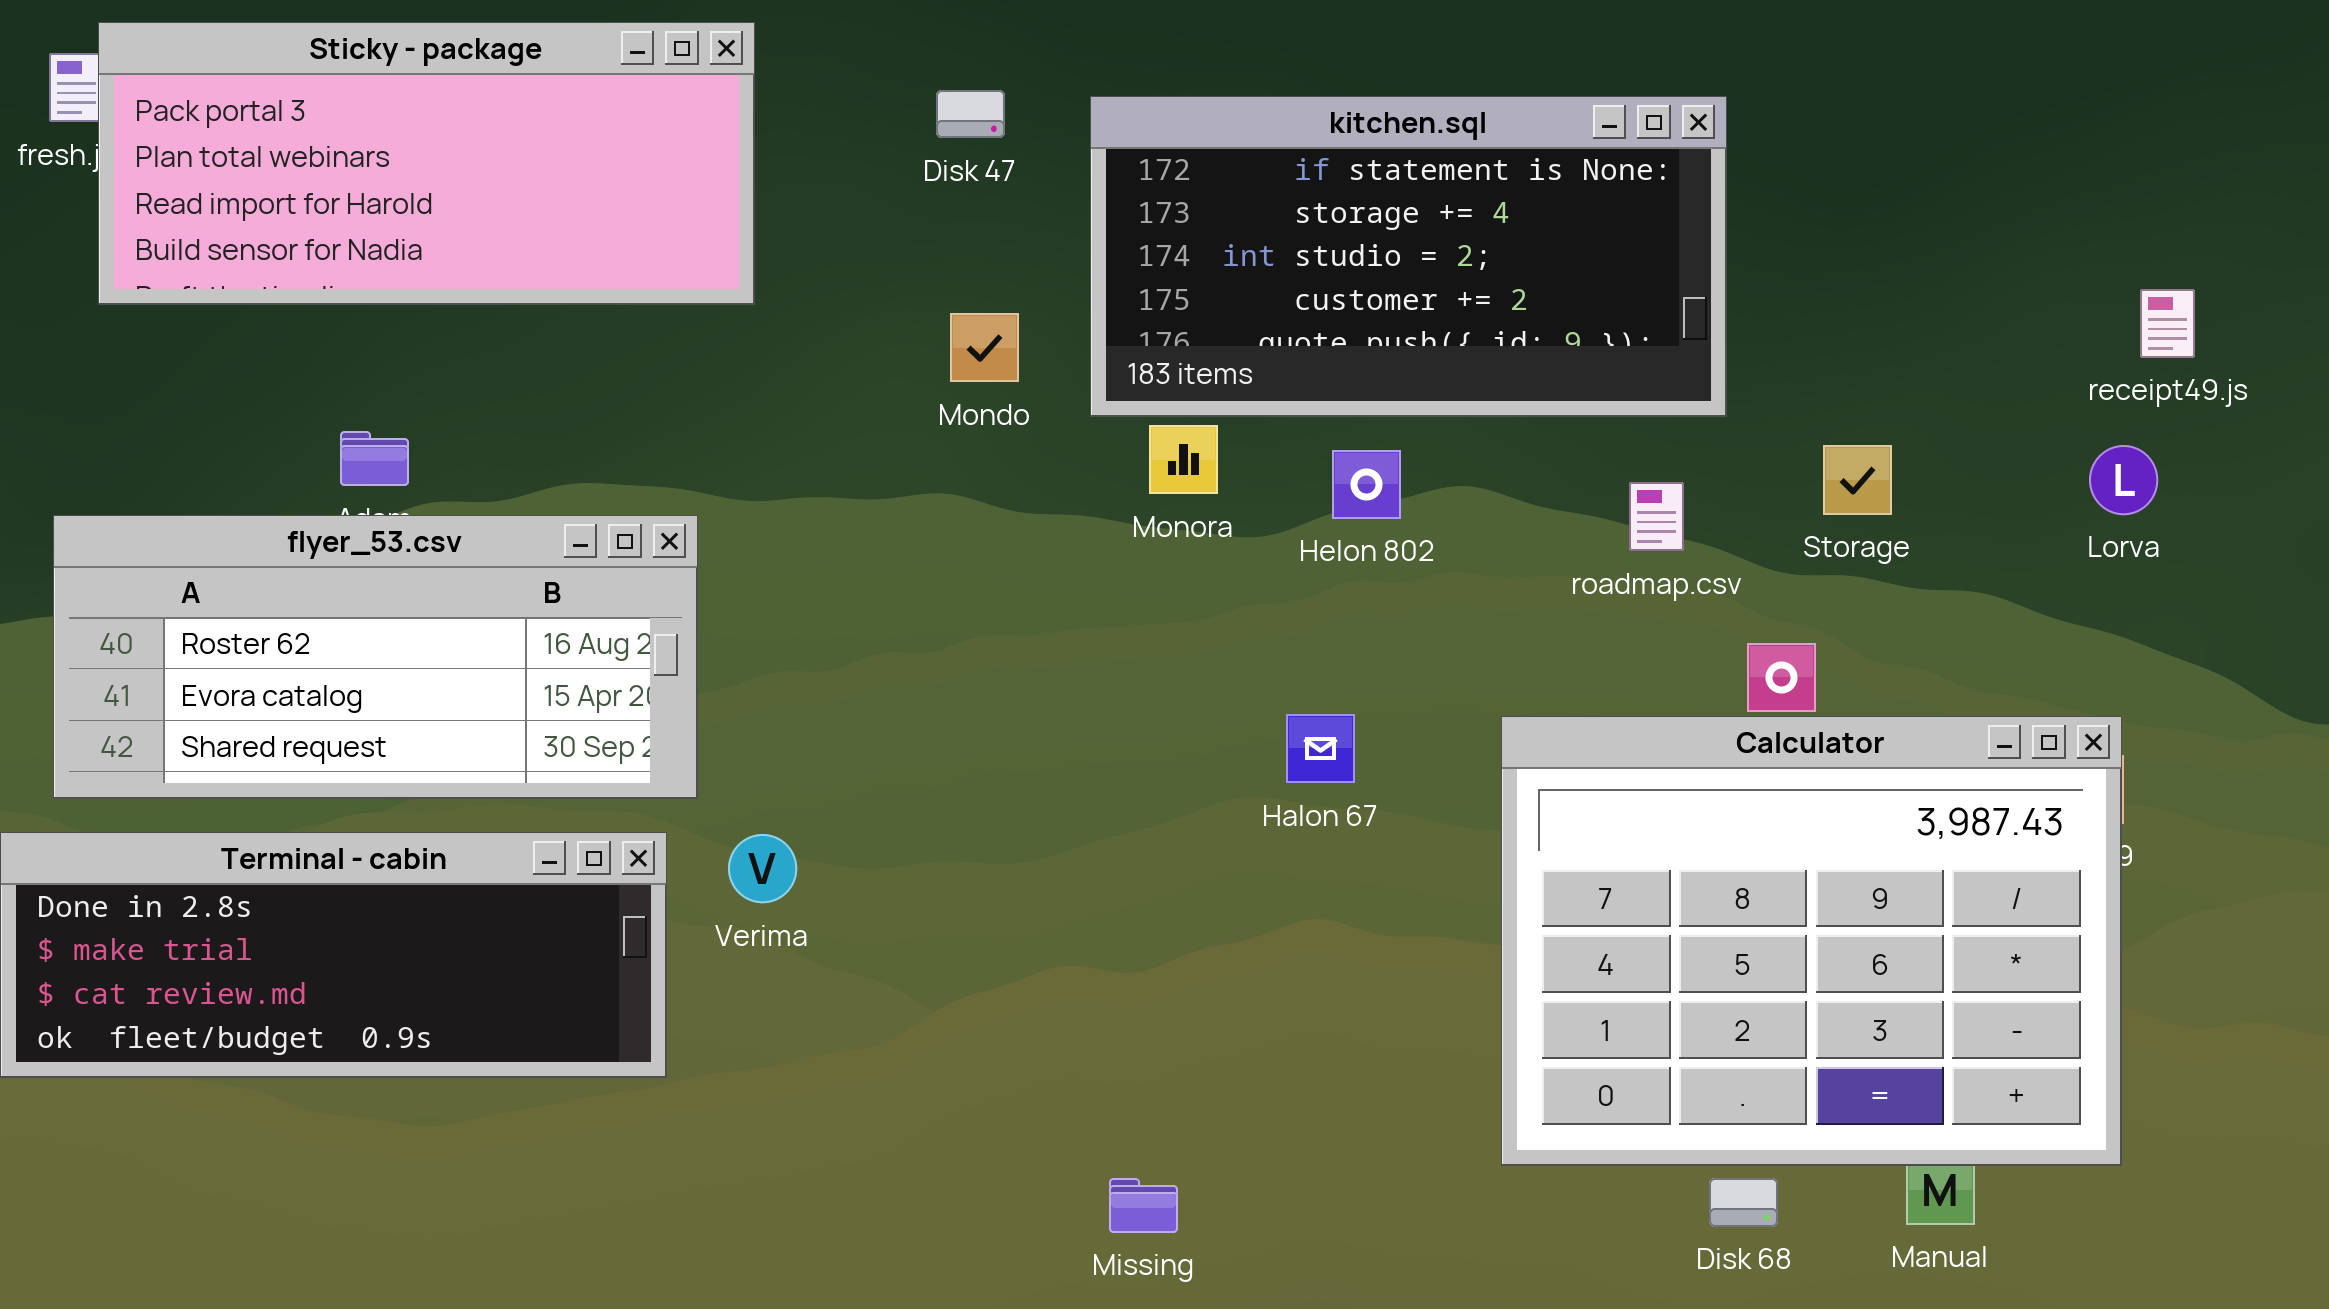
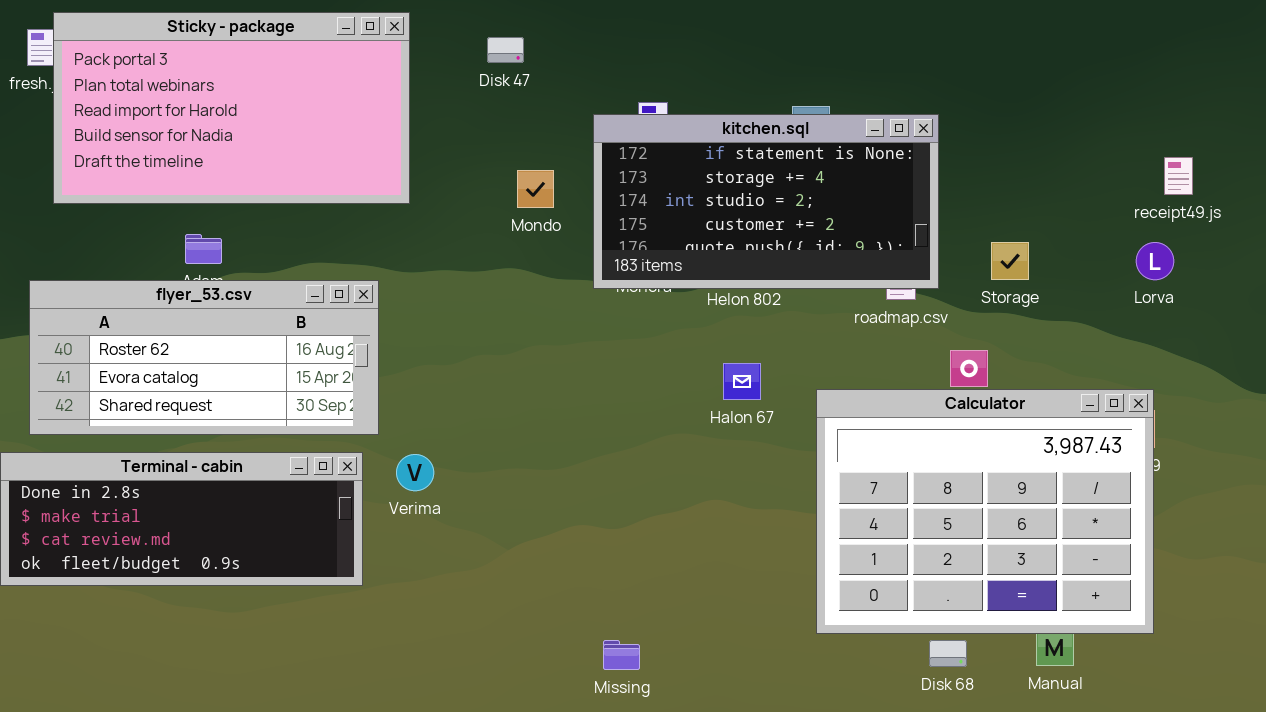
Sticky - package: [98,22,755,305] -> [53,12,410,204], resized
Disk 47: [936,90,1005,138] -> [487,37,524,63], moved
kitchen.sql: [1090,96,1727,417] -> [593,114,939,289], moved
Halon 67: [1286,714,1355,783] -> [723,363,761,400], moved

